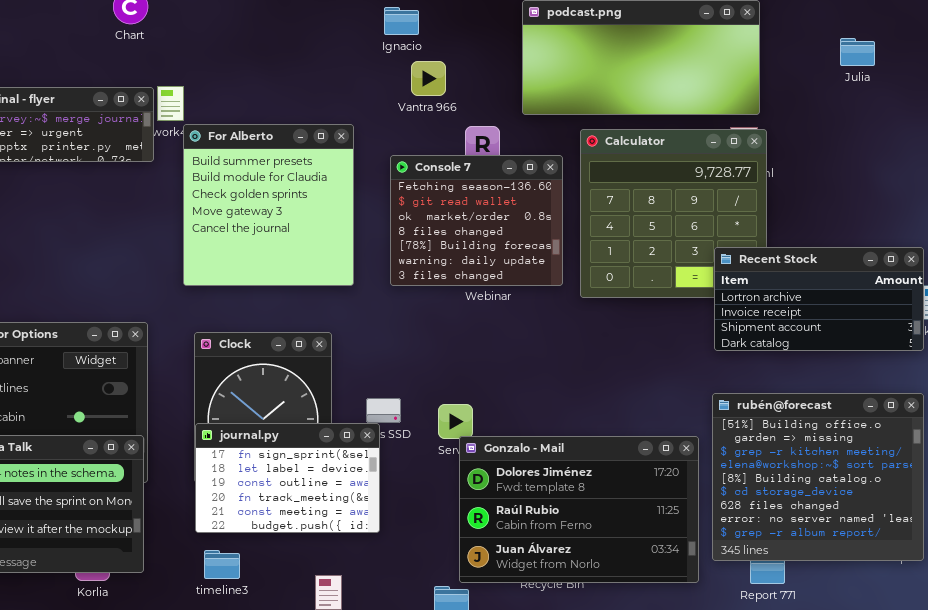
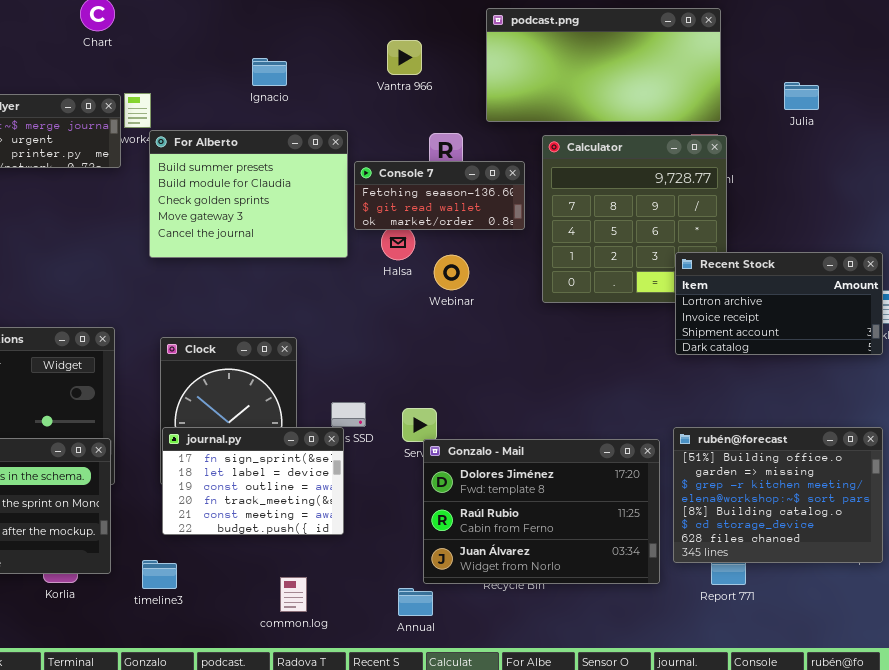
Ignacio: [384,7,419,35] -> [252,58,287,86], moved
Julia: [840,38,875,66] -> [784,82,819,110], moved
Vantra 966: [411,61,446,96] -> [387,40,422,75], moved
For Alberto: [183,124,354,286] -> [149,130,348,258], resized
Console 7: [390,155,563,286] -> [354,161,525,230], resized
rubén@forecast: [712,393,924,561] -> [673,427,883,563], resized
timeline3: [204,550,240,579] -> [142,560,177,589], moved

